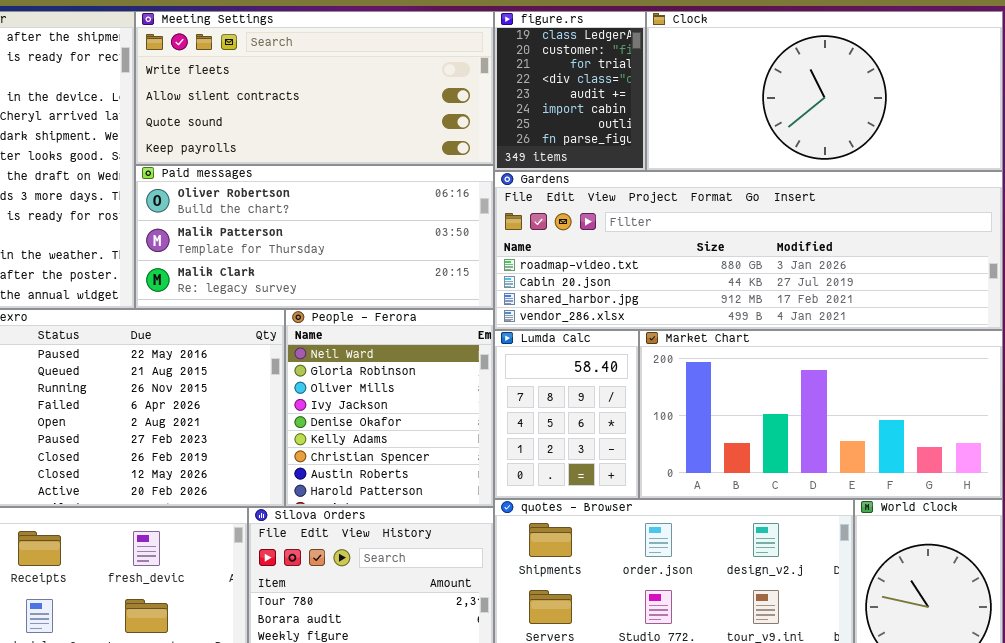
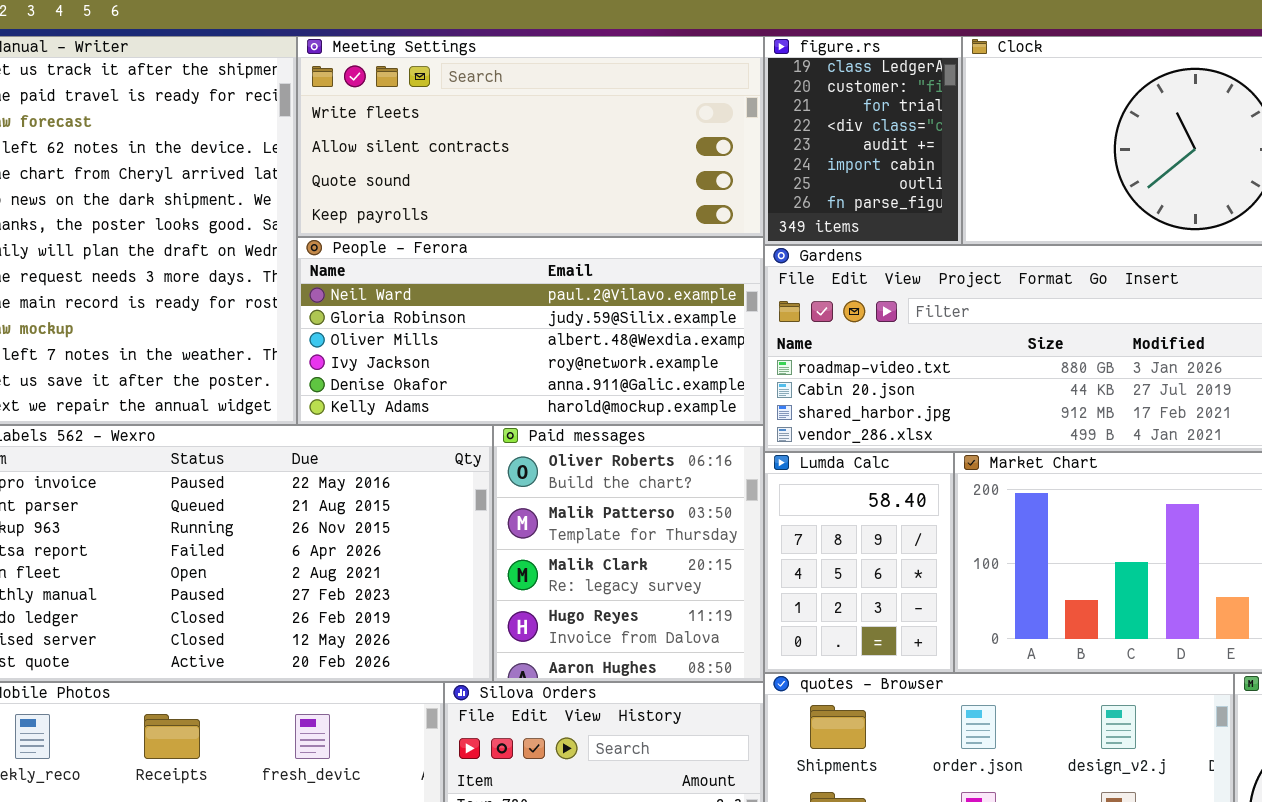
Paid messages: [135,165,494,309] -> [493,425,764,682], moved, resized
People - Ferora: [285,309,494,507] -> [297,237,764,425], moved, resized

